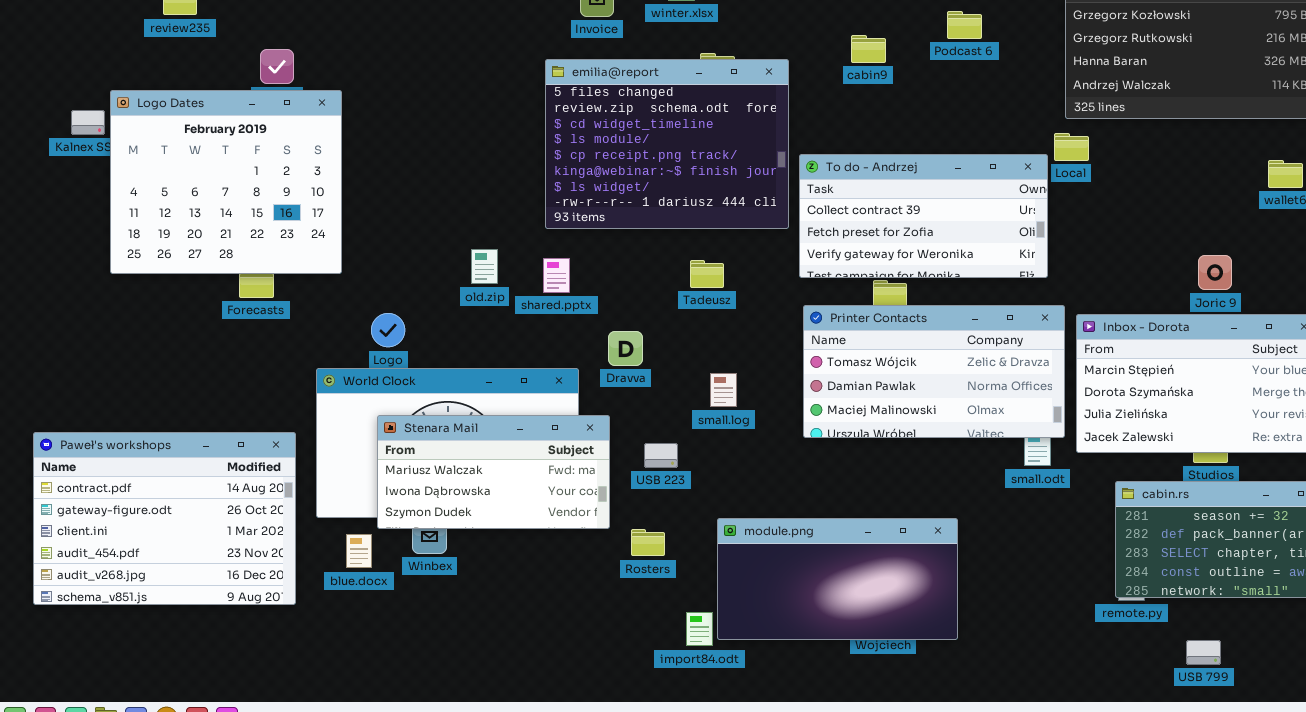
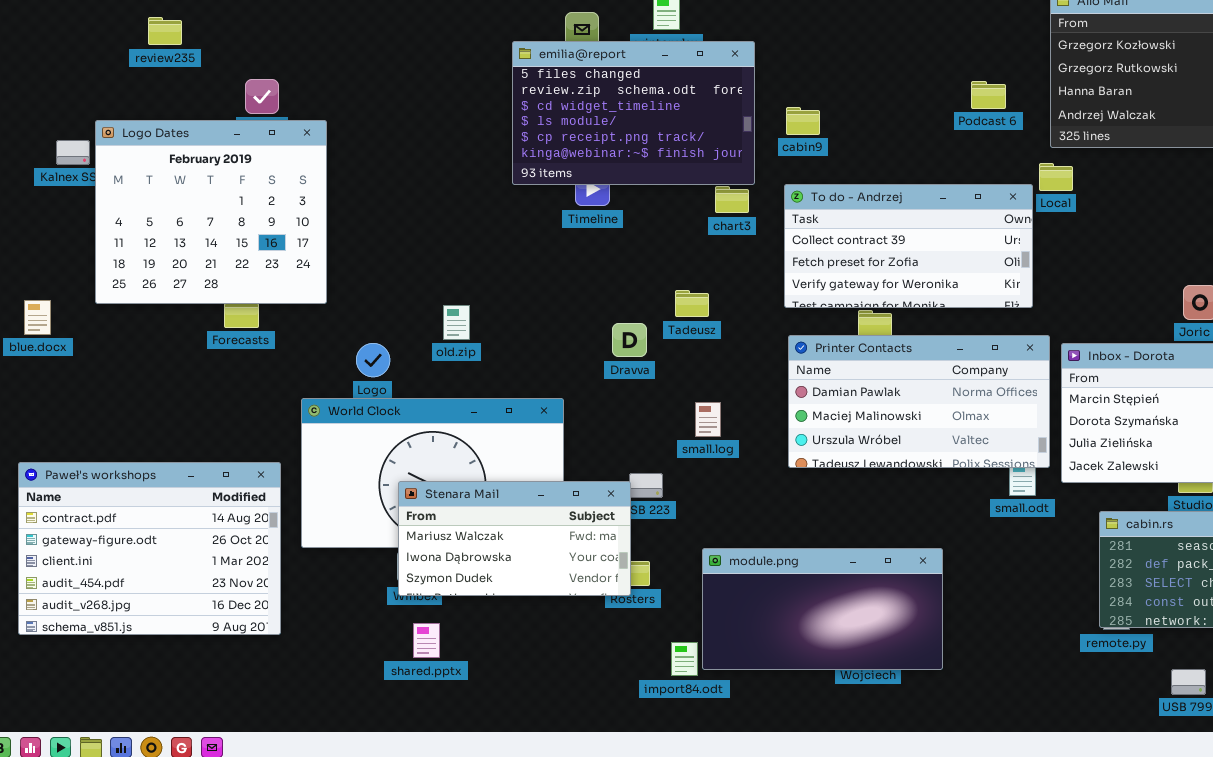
Podcast 6: [947,11,982,39] -> [971,81,1006,109], moved
cabin9: [851,35,886,63] -> [786,107,820,135], moved
emilia@report: [545,59,789,229] -> [512,41,755,185], moved, resized
old.zip: [471,249,498,284] -> [443,305,470,340], moved
shared.pptx: [543,258,570,293] -> [413,623,440,658], moved
Printer Contacts: [803,305,1065,438] -> [788,335,1050,468], scrolled down 1 row
Dravva: [608,331,643,366] -> [612,323,647,357], moved
Stenara Mail: [377,415,610,529] -> [398,481,631,596], moved
blue.docx: [346,534,372,568] -> [24,300,51,335], moved

